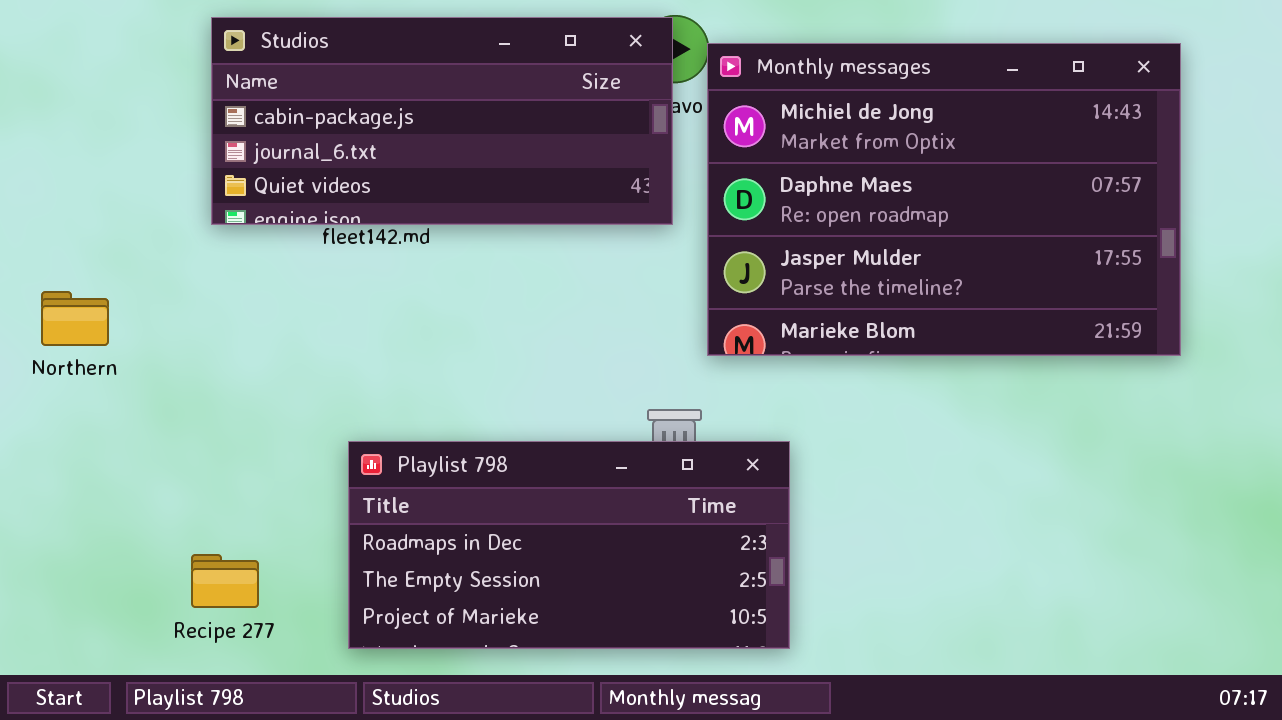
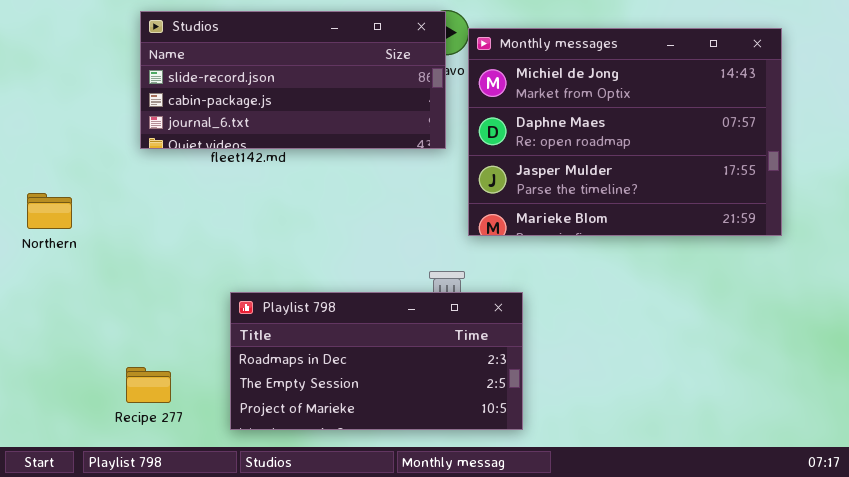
Studios: [211,17,673,225] -> [140,11,446,149], scrolled up 1 row

